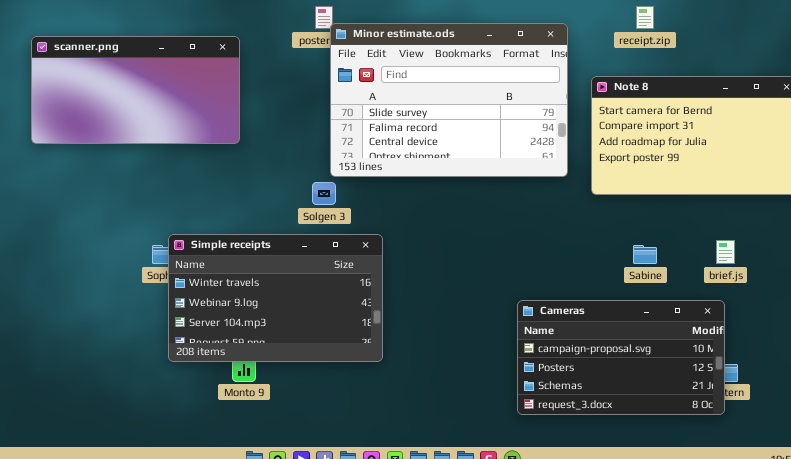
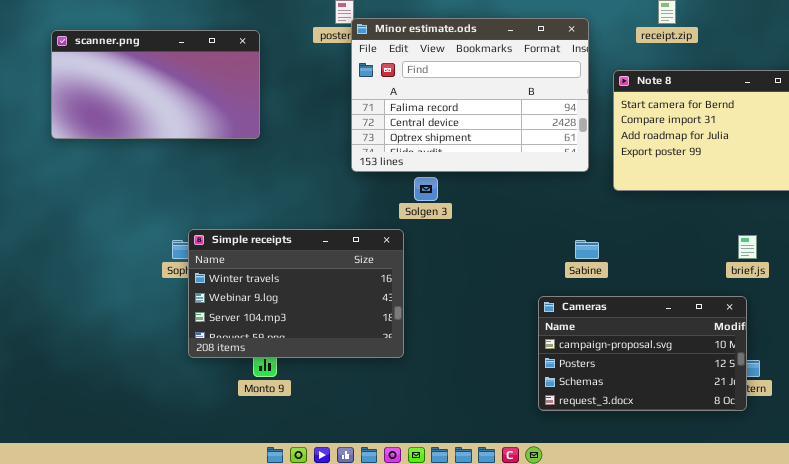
Minor estimate.ods: [330,23,568,177] -> [351,18,589,172], scrolled down 1 row
Solgen 3: [312,182,336,205] -> [414,177,438,201], moved
Sabine: [633,245,657,264] -> [575,240,599,259], moved

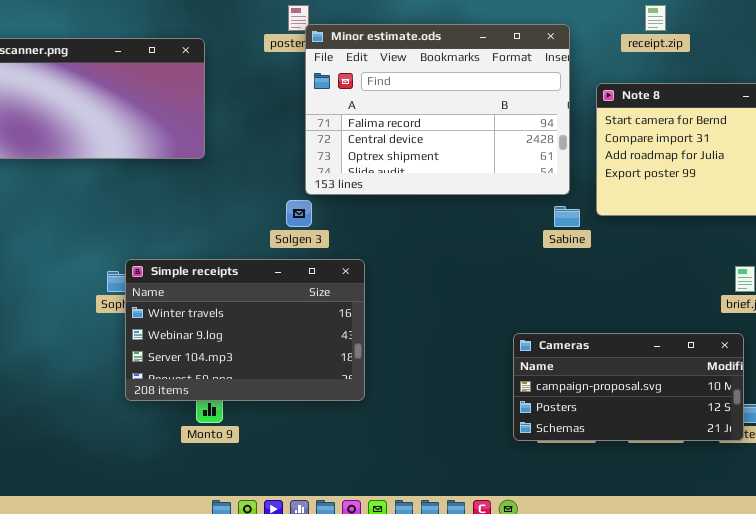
Solgen 3: [414,177,438,201] -> [286,200,312,227], moved
Sabine: [575,240,599,259] -> [554,206,580,227], moved
Cameras: [538,296,747,411] -> [513,333,744,441], resized

